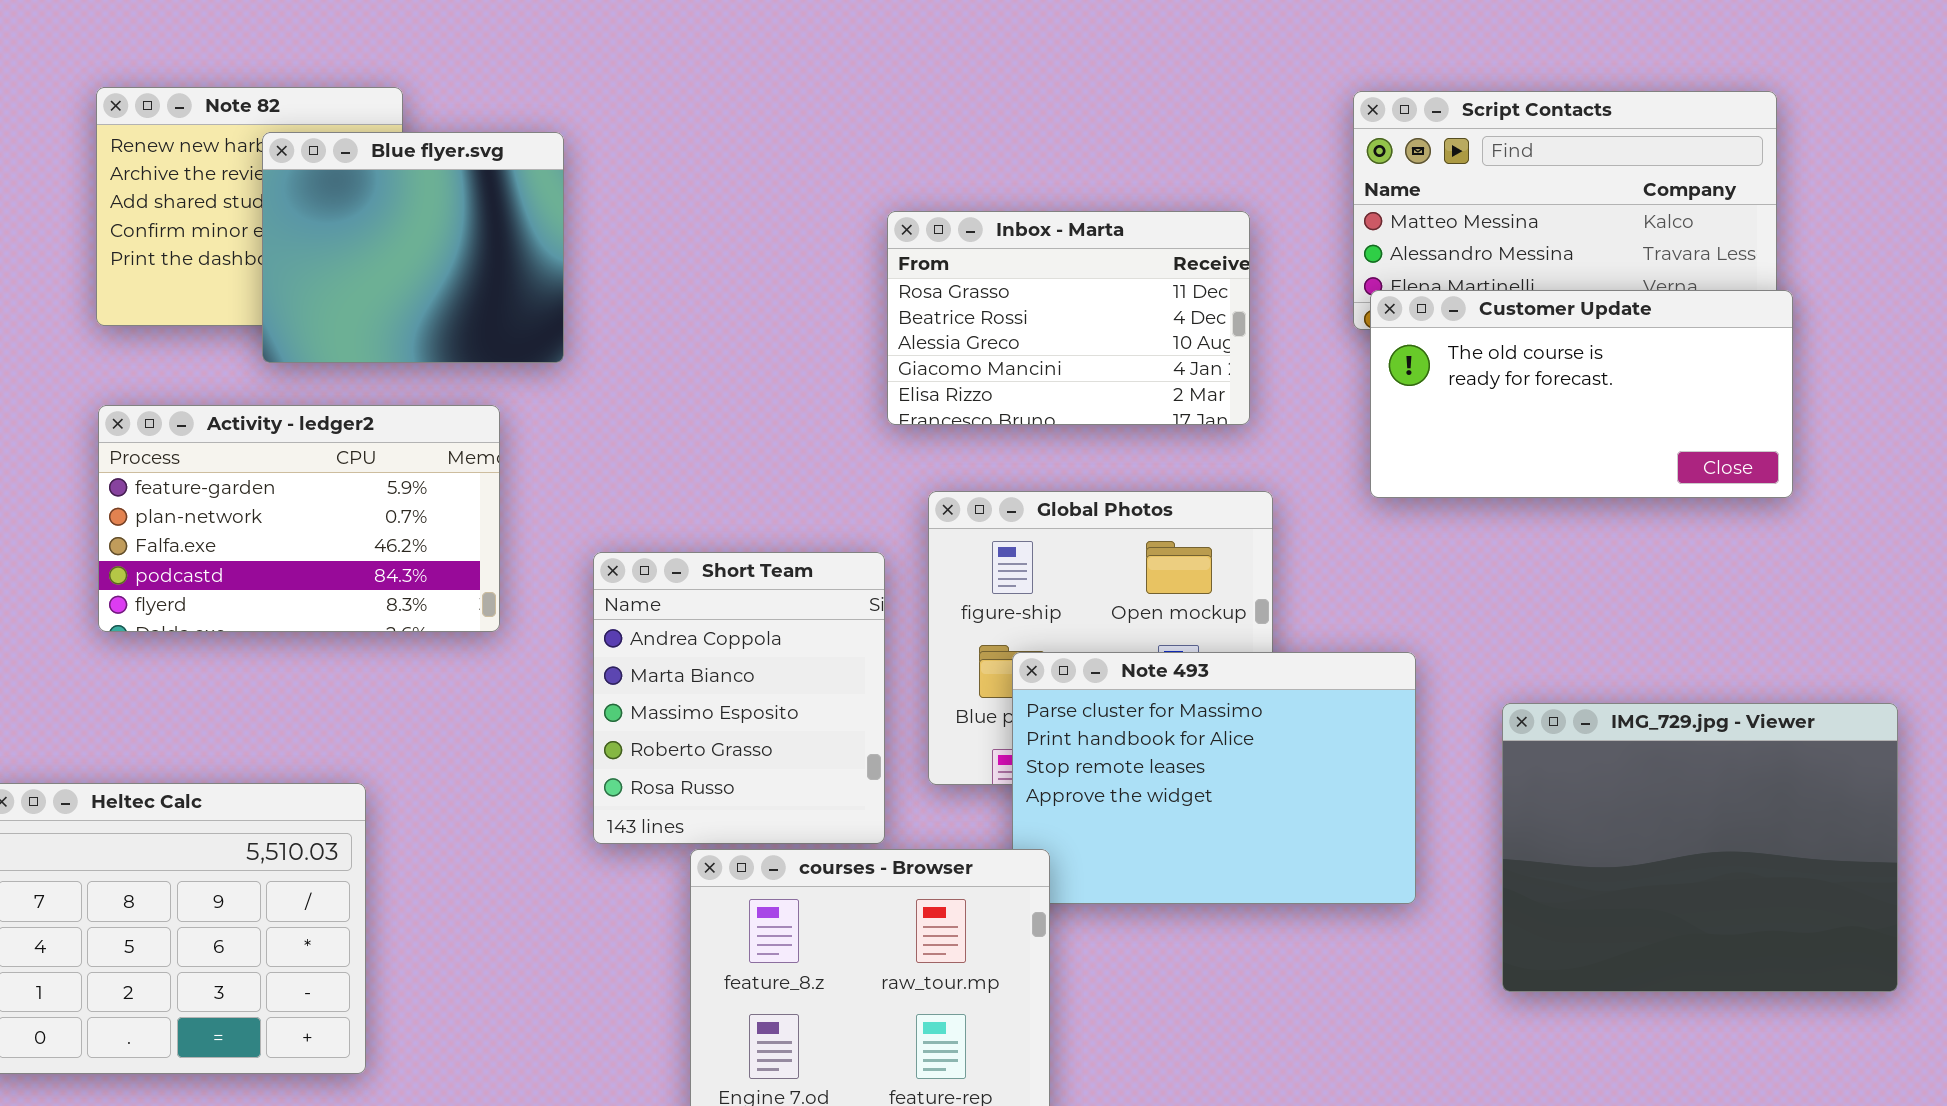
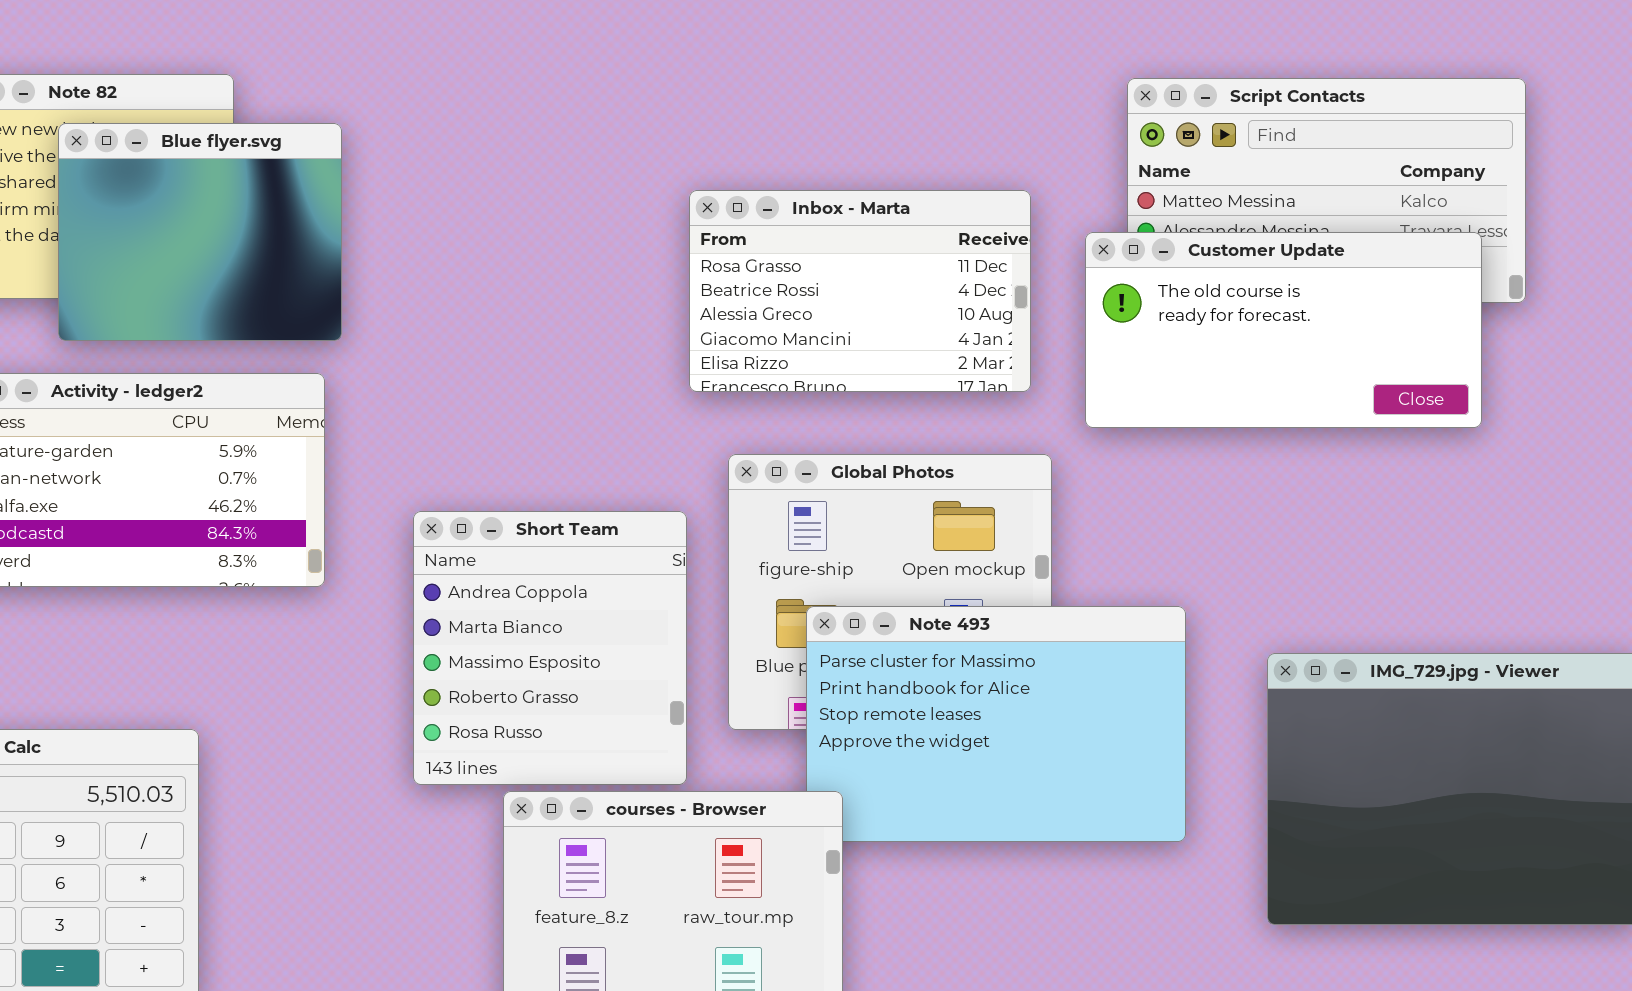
Blue flyer.svg: [262,132,564,363] -> [58,123,342,341], moved
Customer Update: [1370,290,1793,498] -> [1085,232,1482,428], moved

